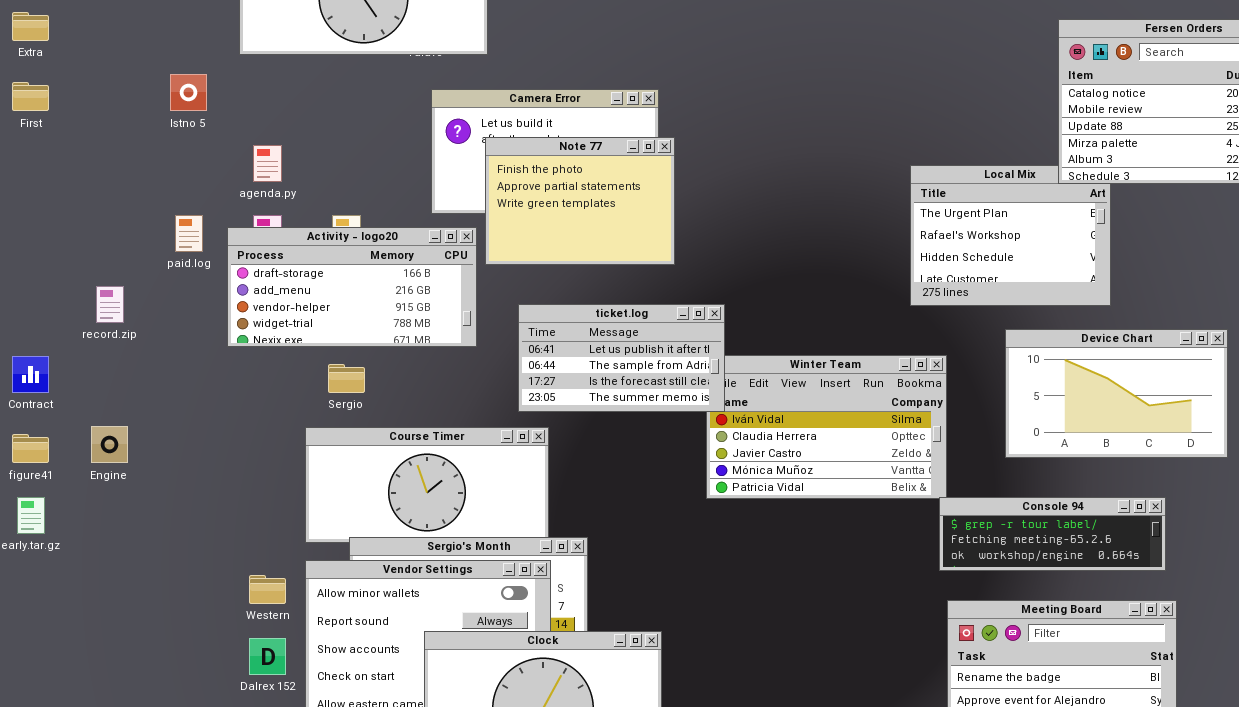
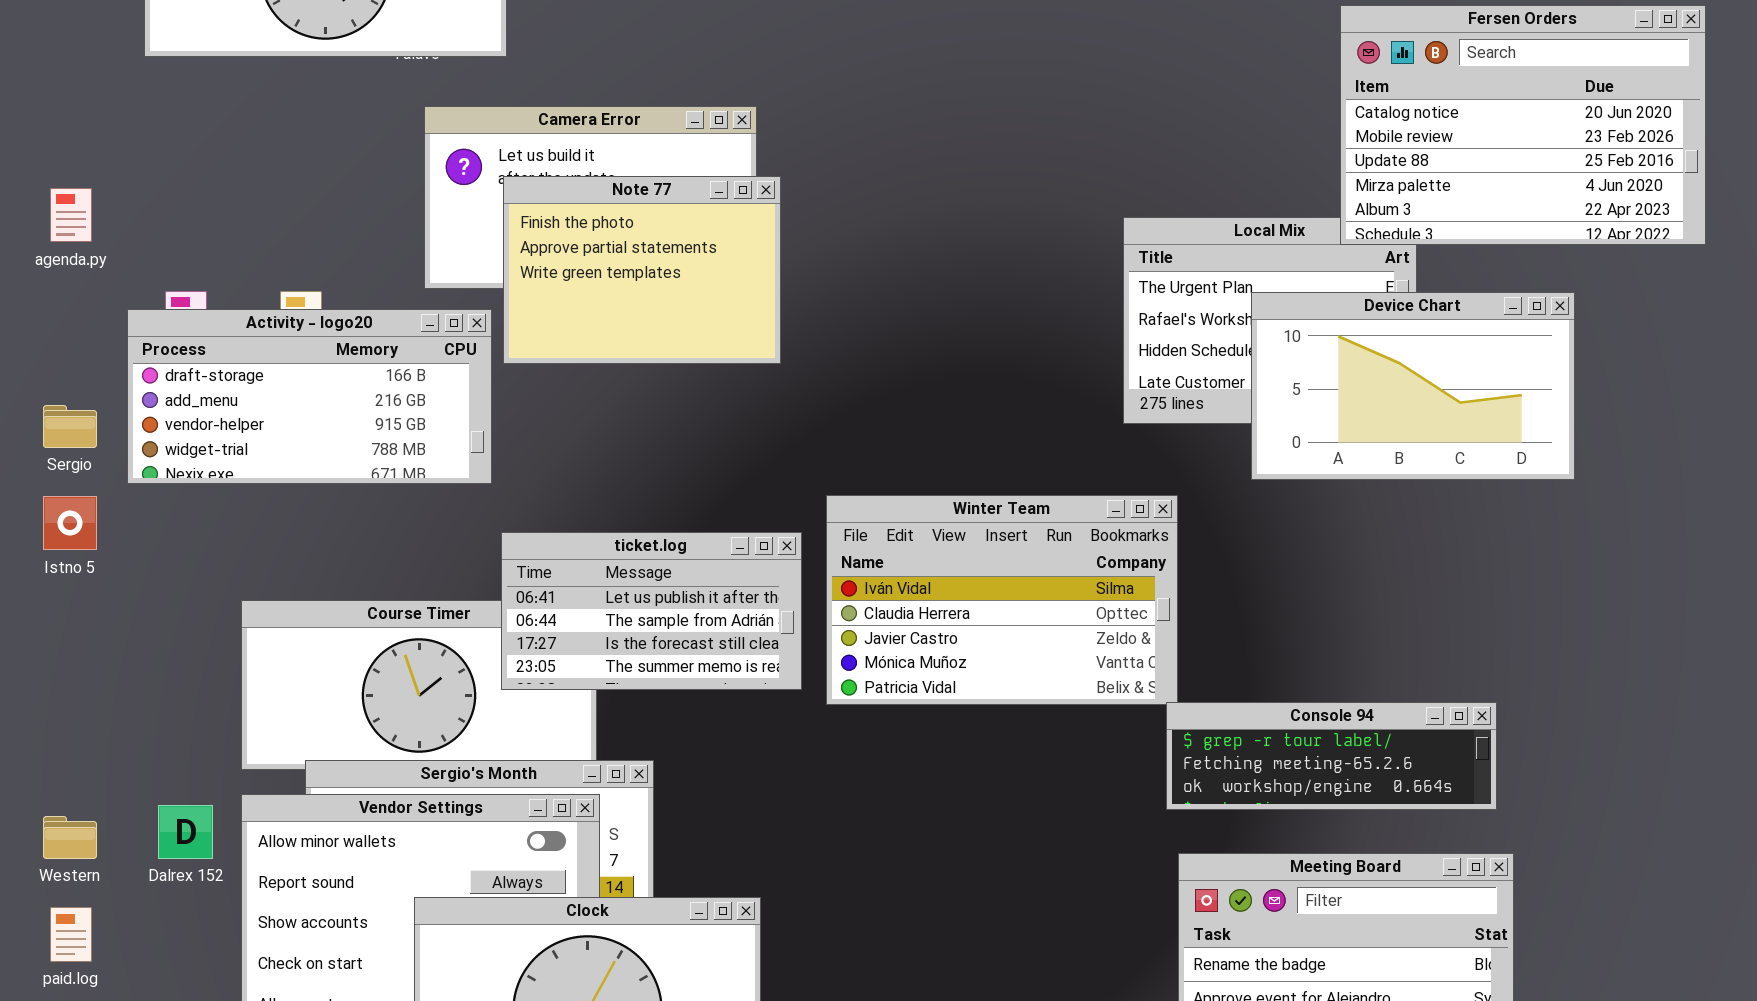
Istno 5: [170,74,207,111] -> [43,496,97,550], moved
agenda.py: [253,145,282,182] -> [50,188,92,242], moved
paid.log: [175,215,203,252] -> [50,907,92,962], moved
ticket.log: [518,304,725,412] -> [501,532,802,690], moved
Device Chart: [1005,329,1228,458] -> [1251,292,1575,480], moved
Sergio: [328,364,365,393] -> [43,405,97,448], moved
Western: [249,575,286,604] -> [43,816,97,859], moved
Dalrex 152: [249,638,286,675] -> [158,805,213,859], moved

